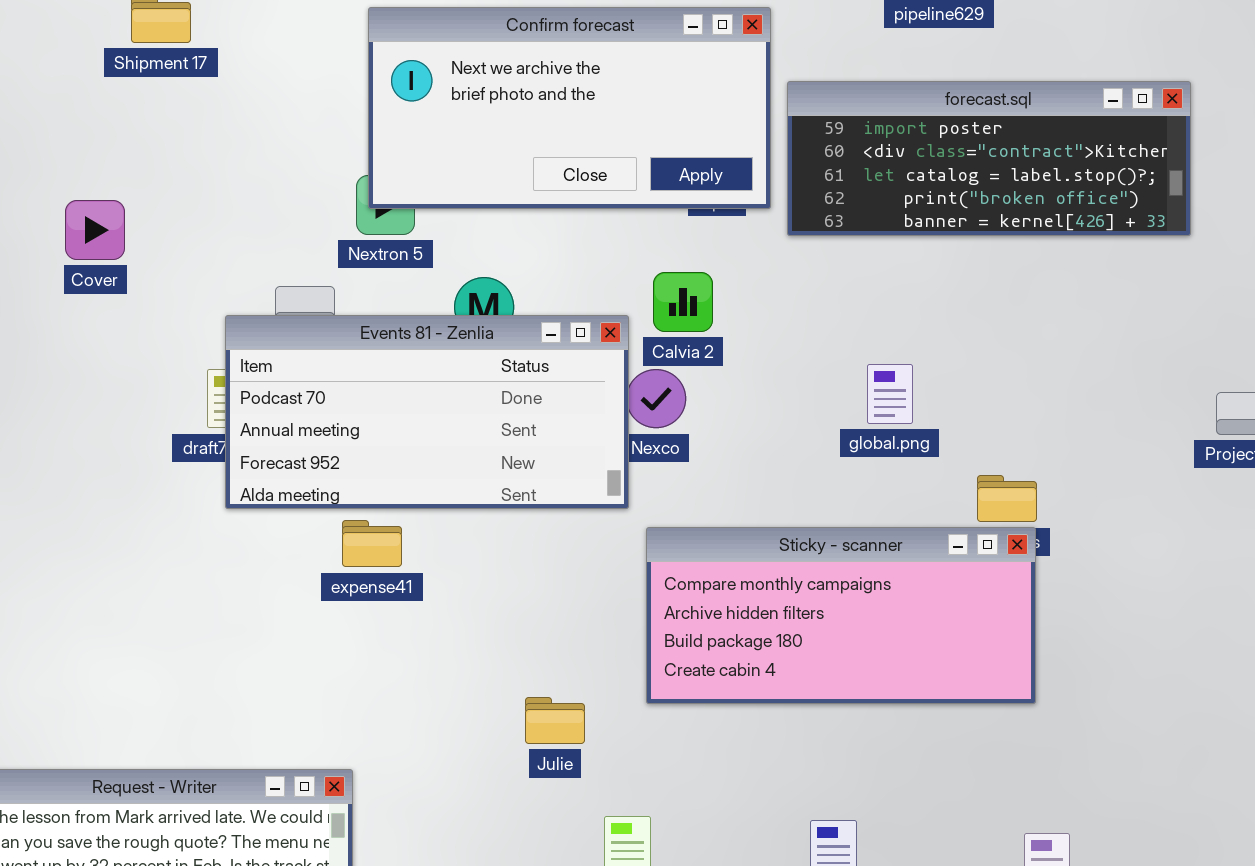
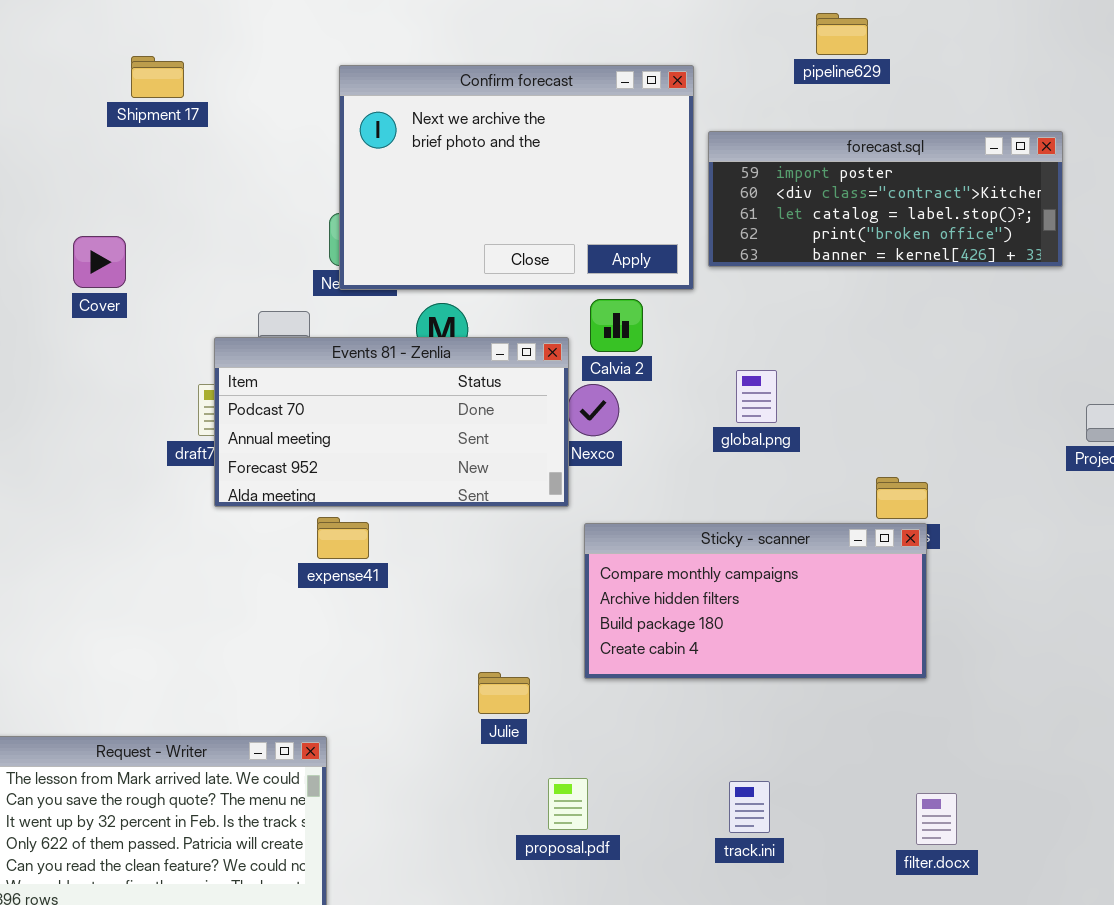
Confirm forecast: [368,7,771,209] -> [339,65,694,290], resized
global.png: [867,364,913,424] -> [736,370,777,423], moved

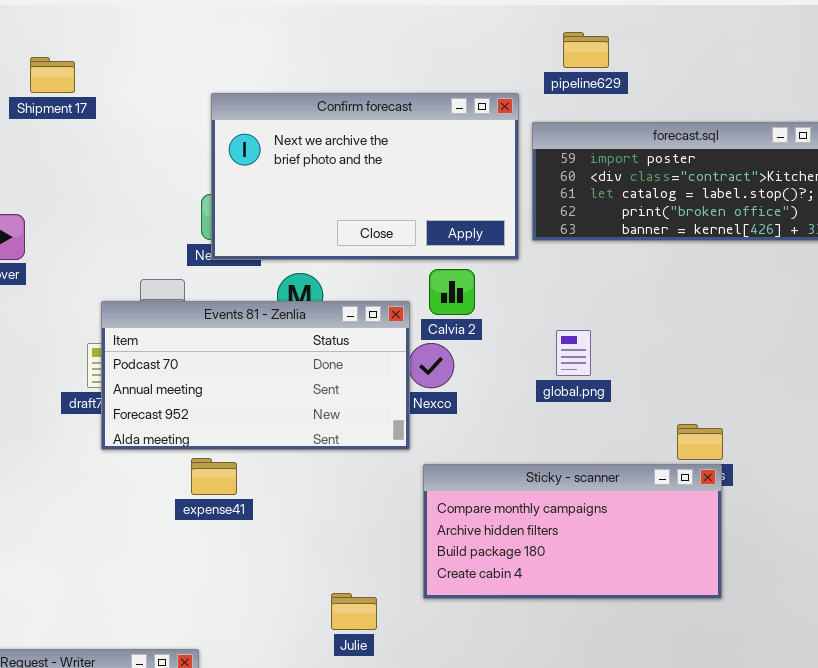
pipeline629: [816,13,868,55] -> [563,32,609,68], moved
Confirm forecast: [339,65,694,290] -> [211,93,519,260], resized

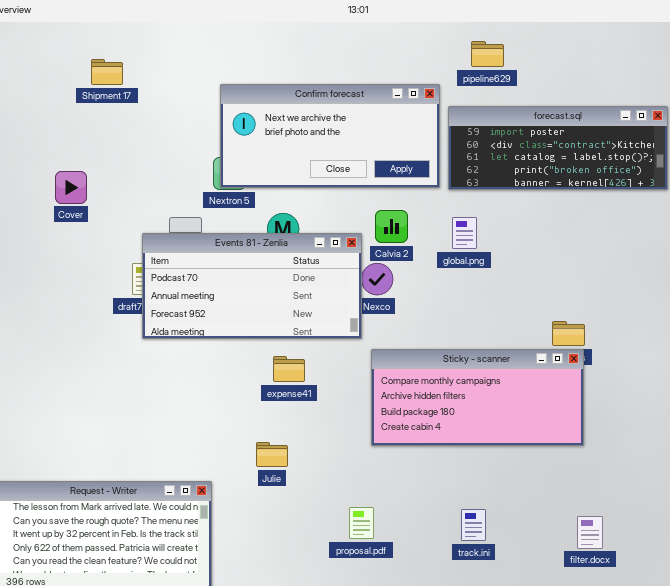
Confirm forecast: [211,93,519,260] -> [220,84,440,188], resized
global.png: [556,330,591,376] -> [452,217,477,249], moved
expense41: [191,458,237,495] -> [273,356,305,382], moved
Julie: [331,593,377,630] -> [256,442,288,467], moved

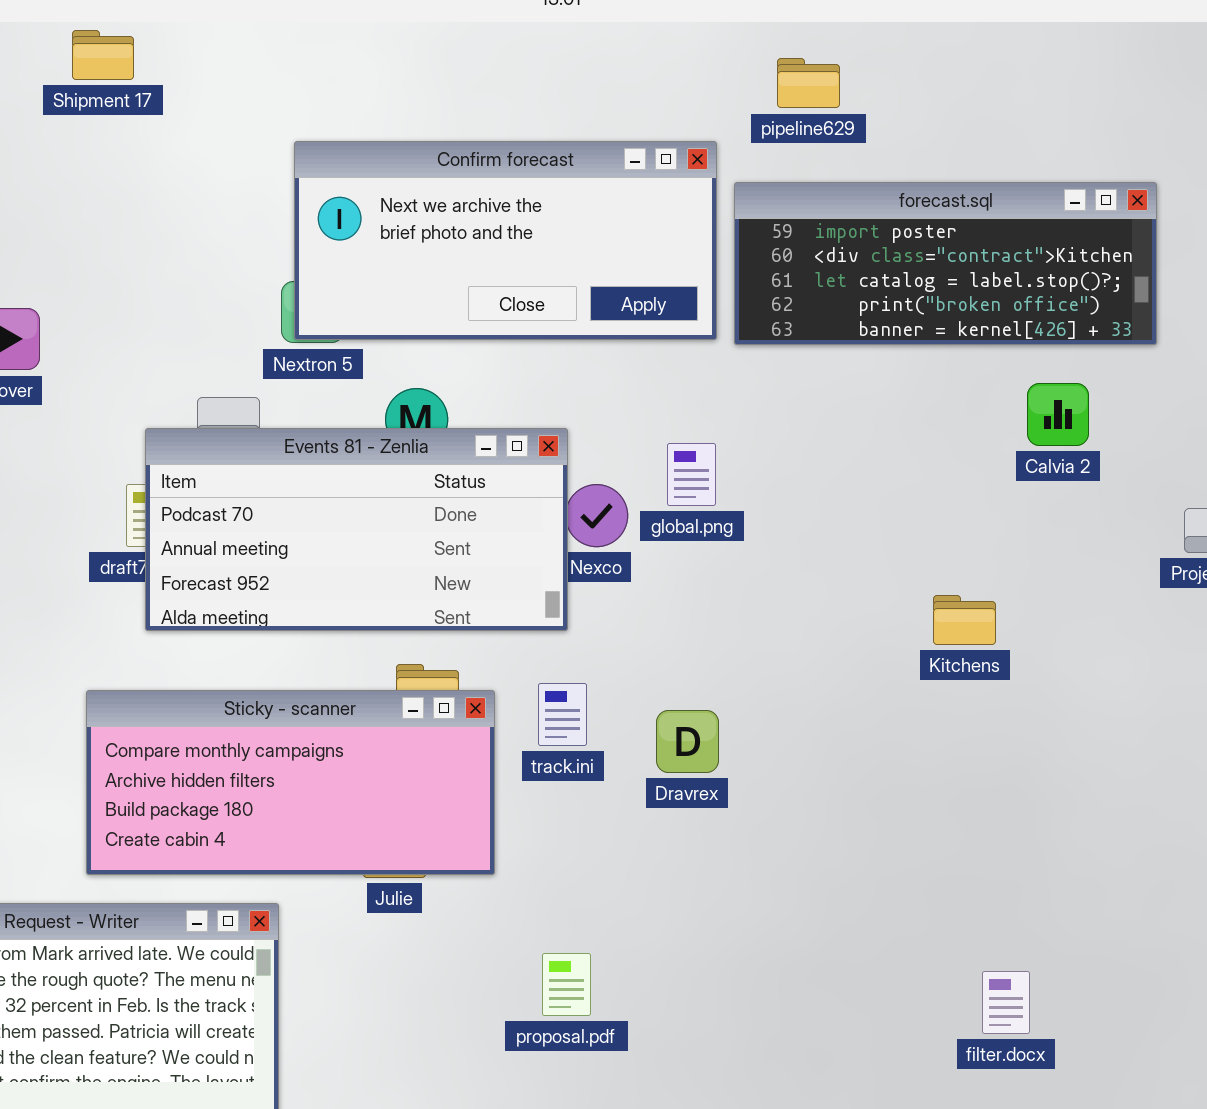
Shipment 17: [91,59,123,85] -> [72,30,134,80], moved
Calvia 2: [375,210,408,243] -> [1027,383,1089,446], moved
global.png: [452,217,477,249] -> [667,443,716,506], moved
Sticky - scanner: [371,349,584,446] -> [86,690,495,875], moved
track.ini: [461,509,486,541] -> [538,683,587,746], moved

